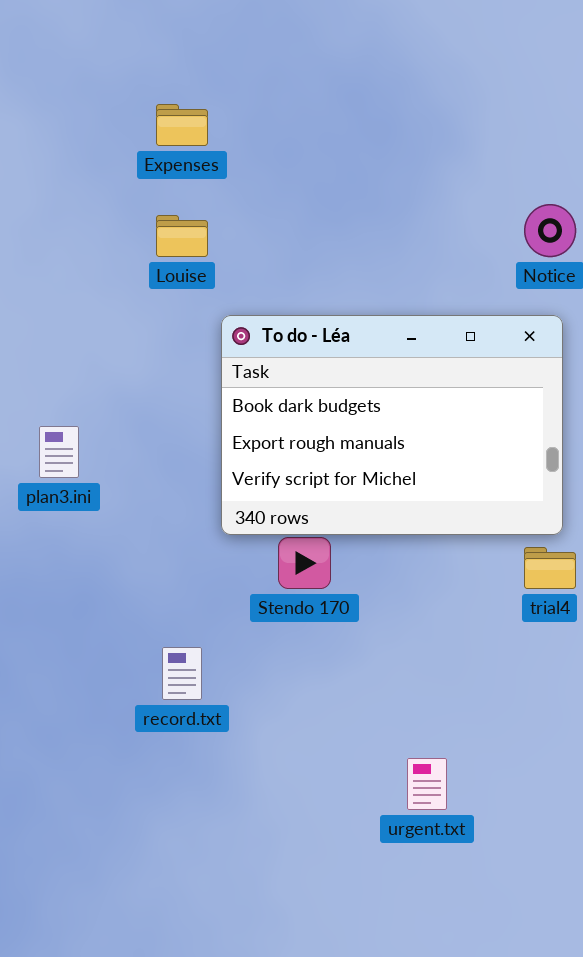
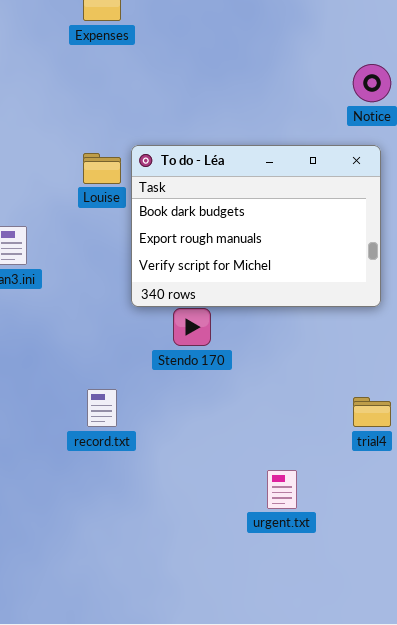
Louise: [156,215,208,257] -> [83,153,121,184], moved
trial4: [524,547,576,589] -> [353,397,391,427], moved

